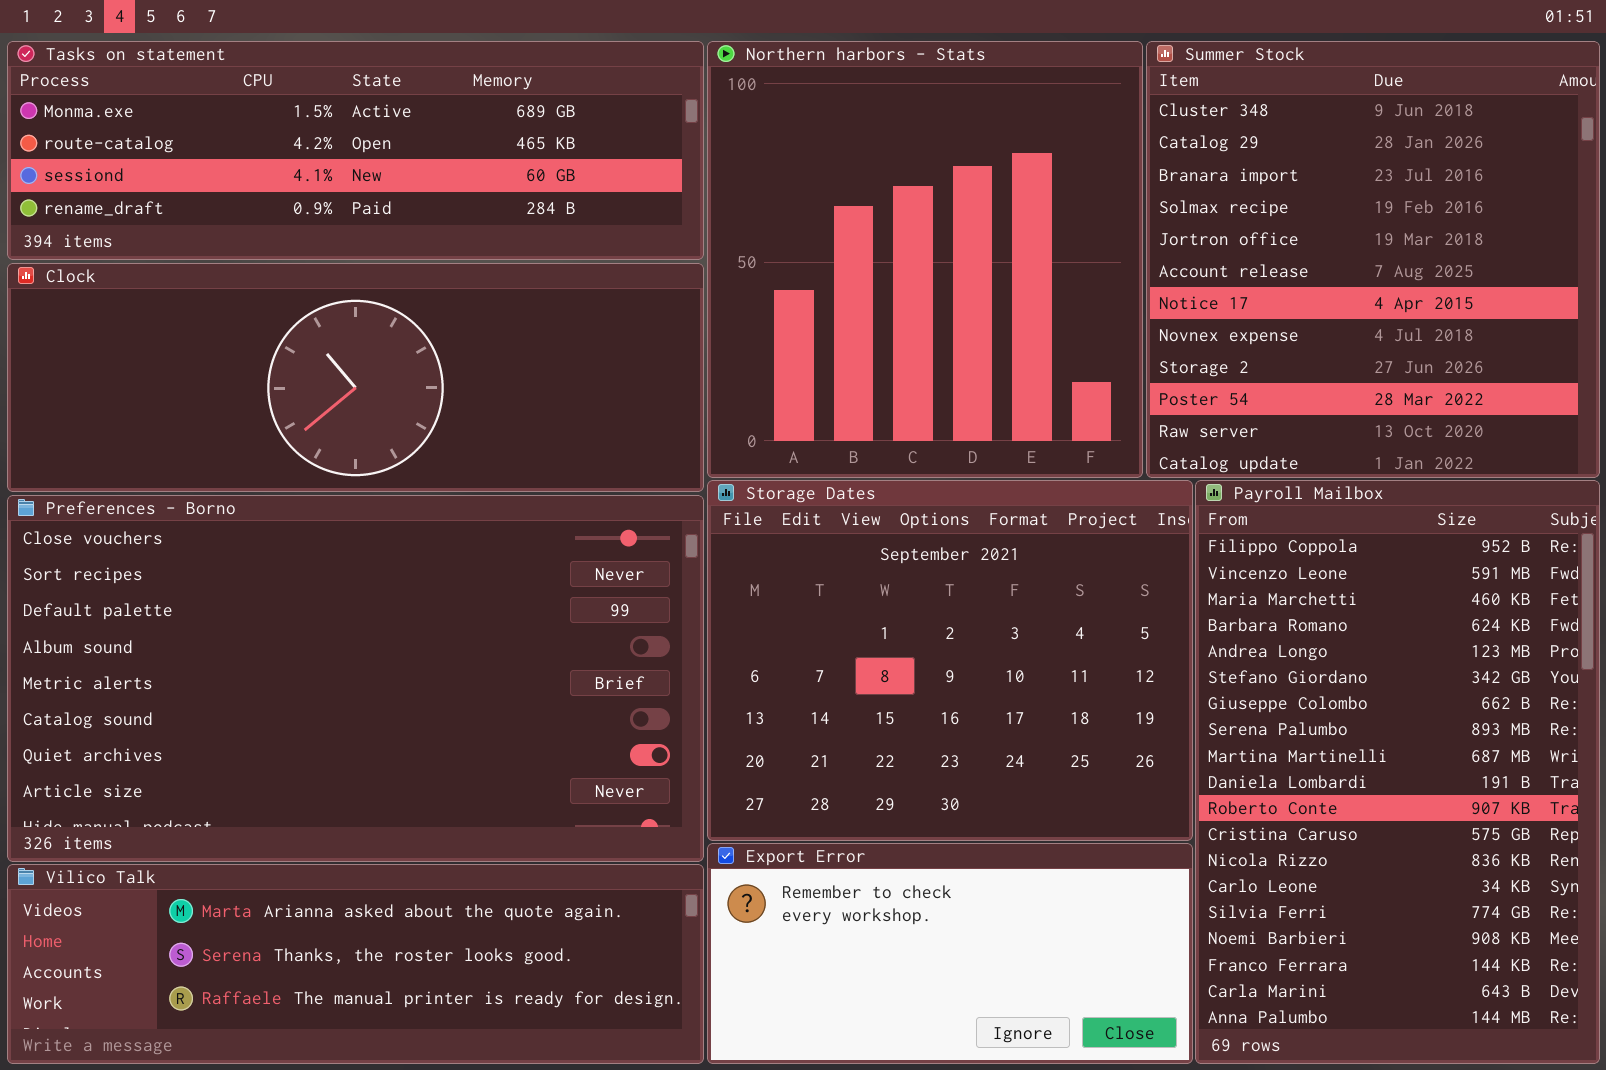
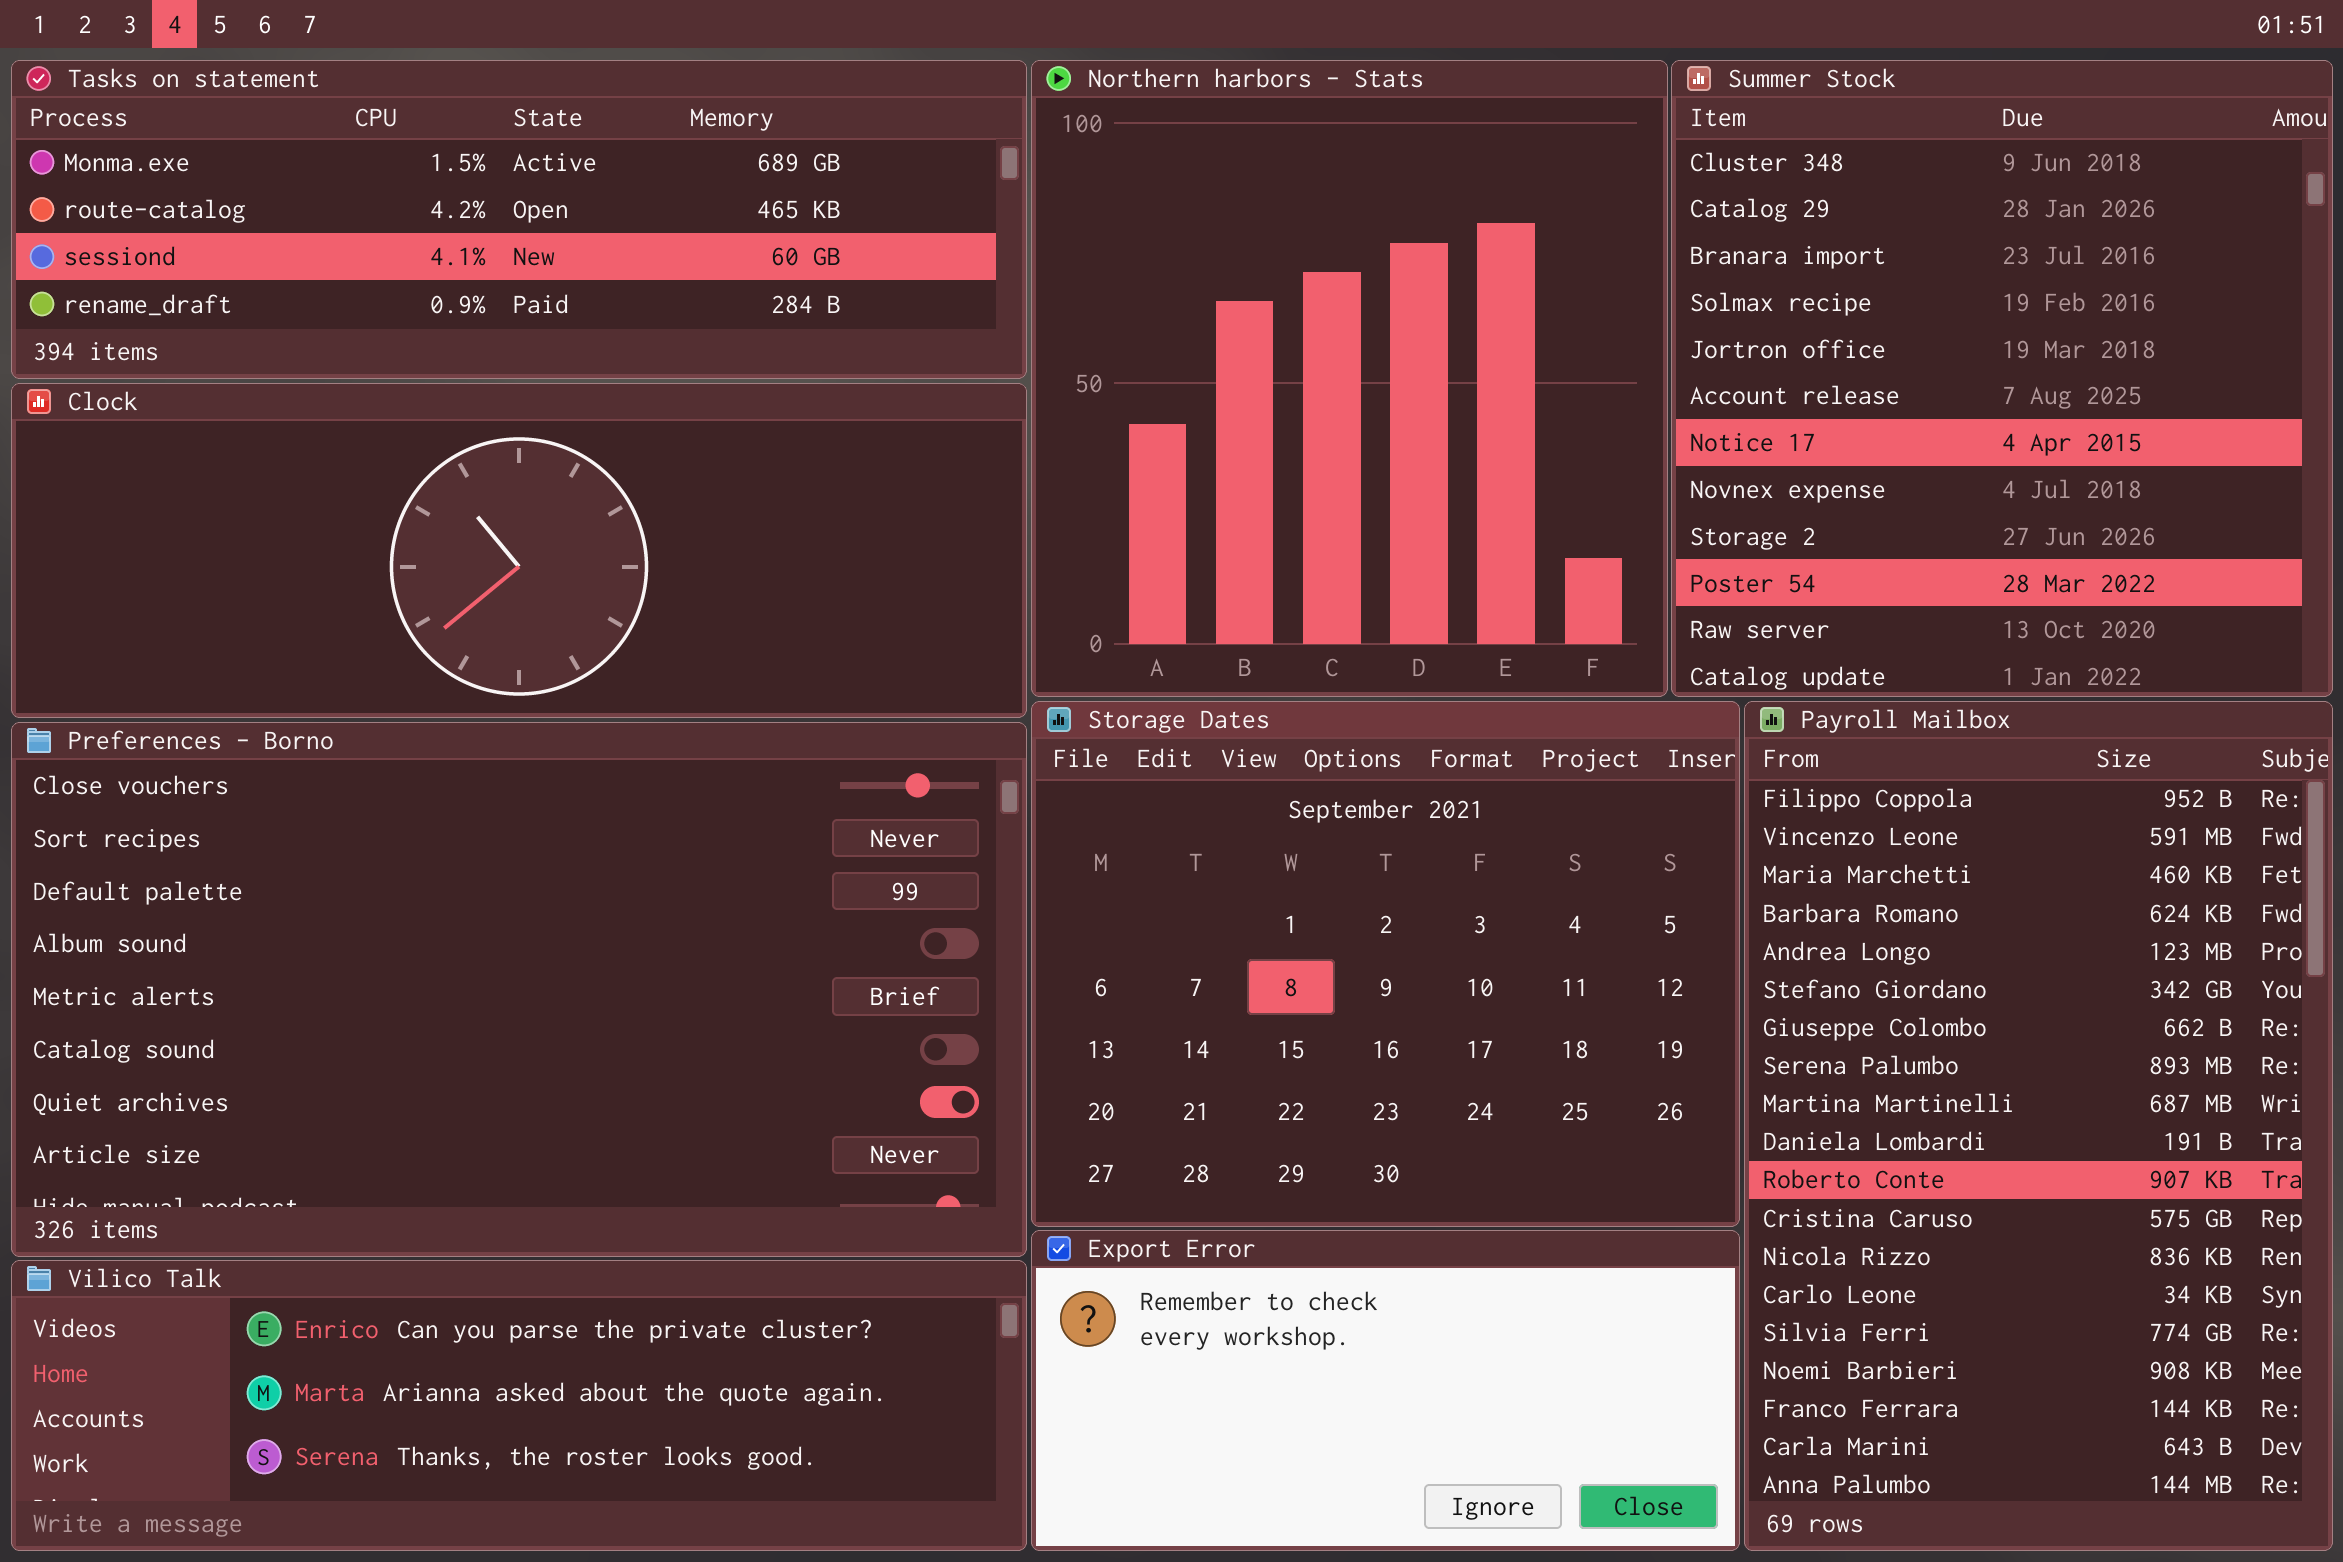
Vilico Talk: [7,864,704,1064] -> [11,1260,1027,1551], scrolled up 1 row

